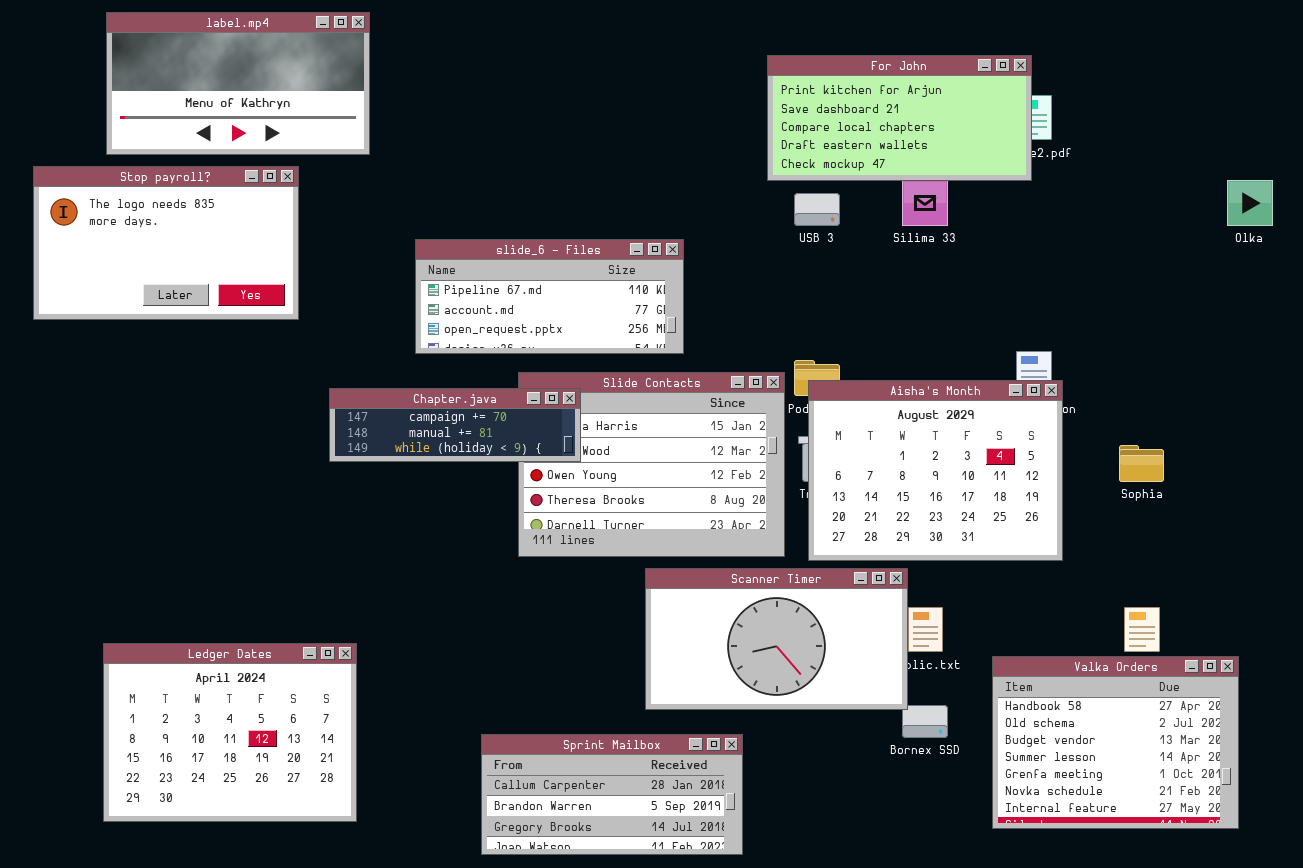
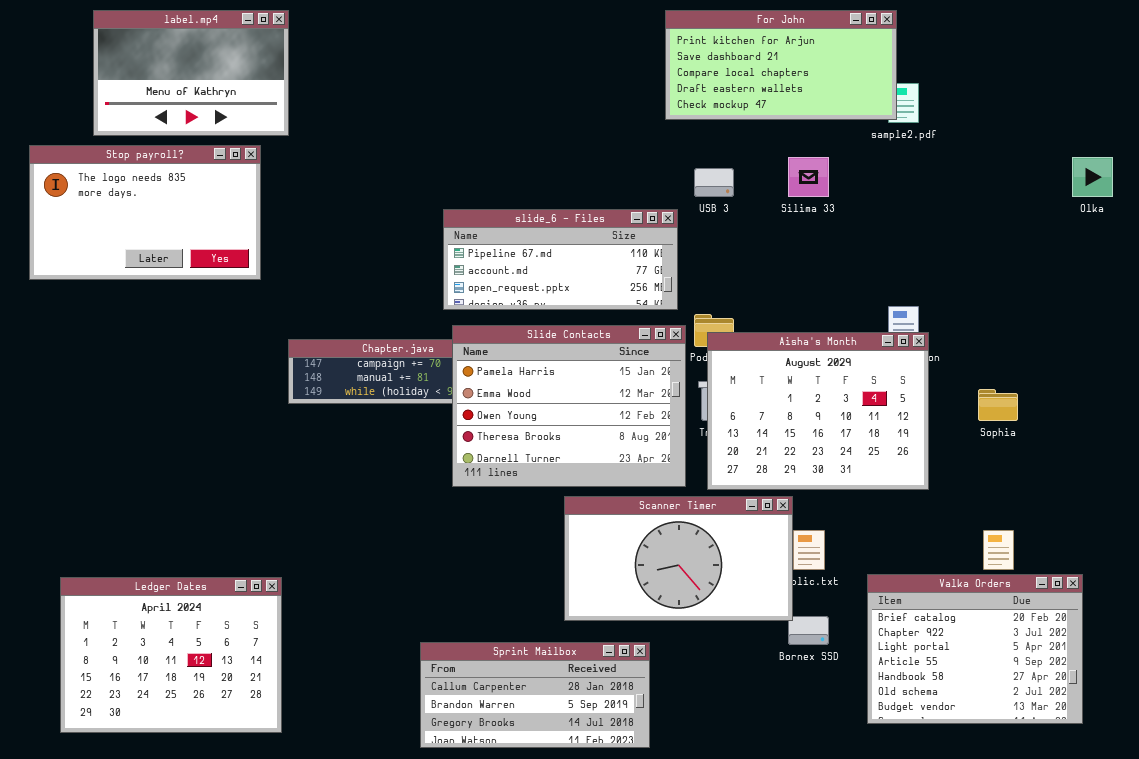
label.mp4: [106,12,370,155] -> [93,10,289,136], resized
For John: [767,55,1032,181] -> [665,10,897,120], moved
slide_6 - Files: [415,239,684,354] -> [443,209,678,310], moved
Slide Contacts: [518,372,785,557] -> [452,325,686,487], raised
Ledger Dates: [103,643,357,822] -> [60,577,282,733], moved
Valka Orders: [992,656,1239,829] -> [867,574,1083,724], scrolled up 4 rows

